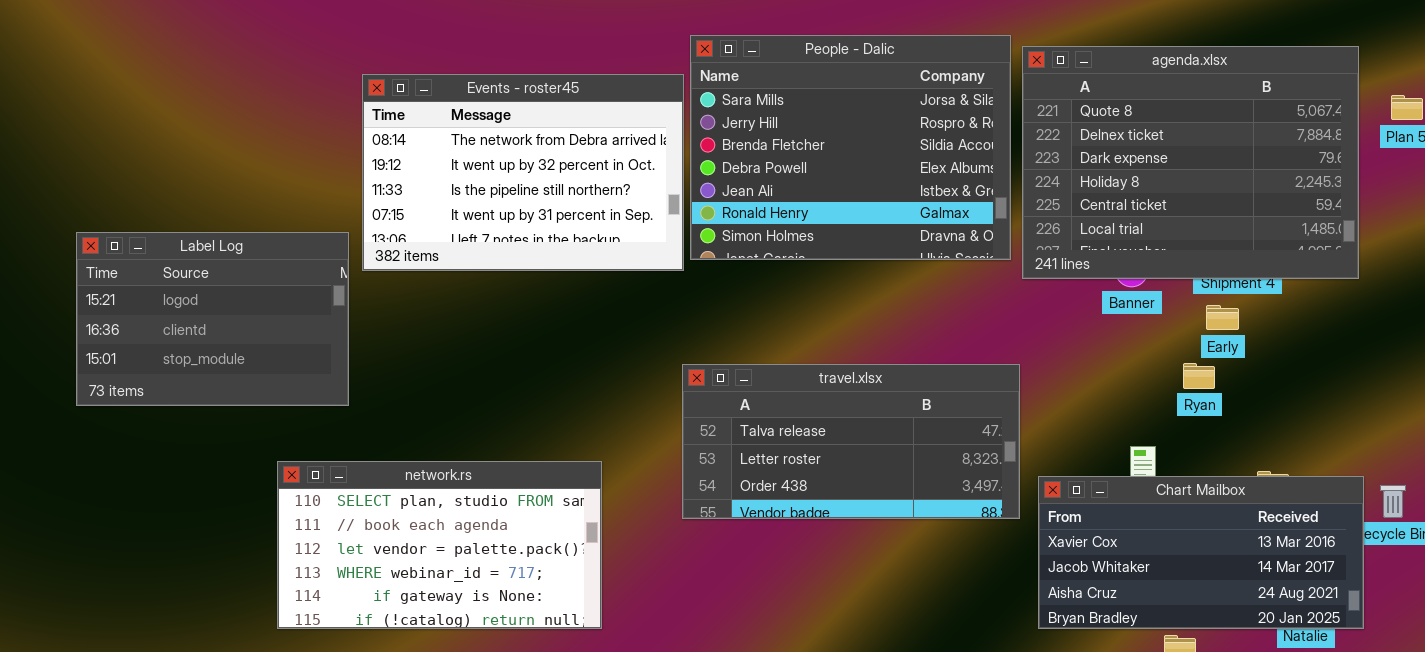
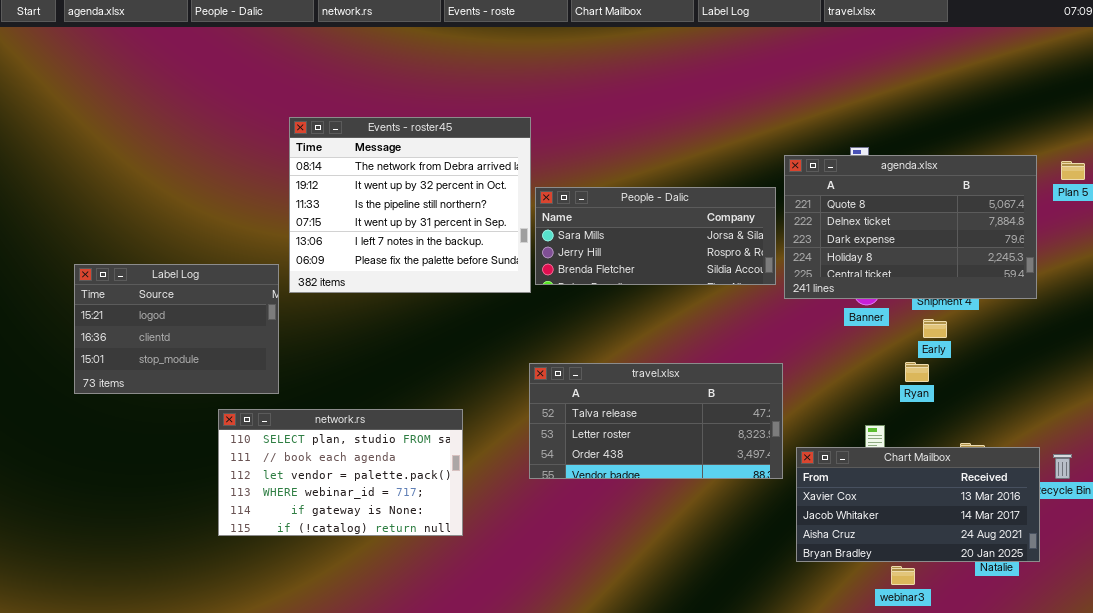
People - Dalic: [690,35,1011,260] -> [535,187,776,285], resized
agenda.xlsx: [1022,46,1359,279] -> [784,155,1037,299], resized
Events - roster45: [362,74,684,271] -> [289,117,531,293], resized
network.rs: [277,461,602,629] -> [218,409,463,536], moved

